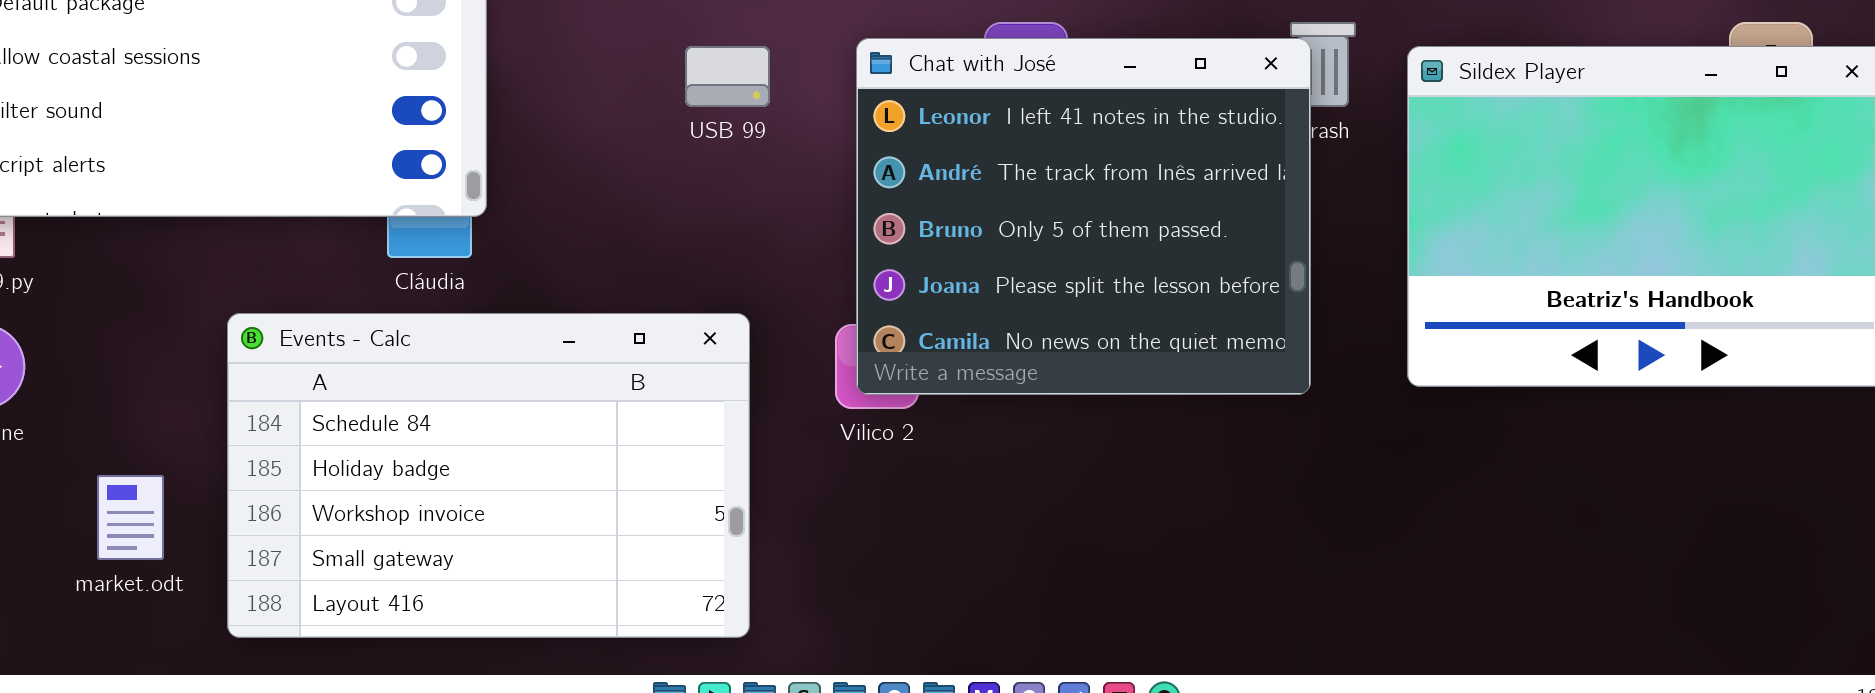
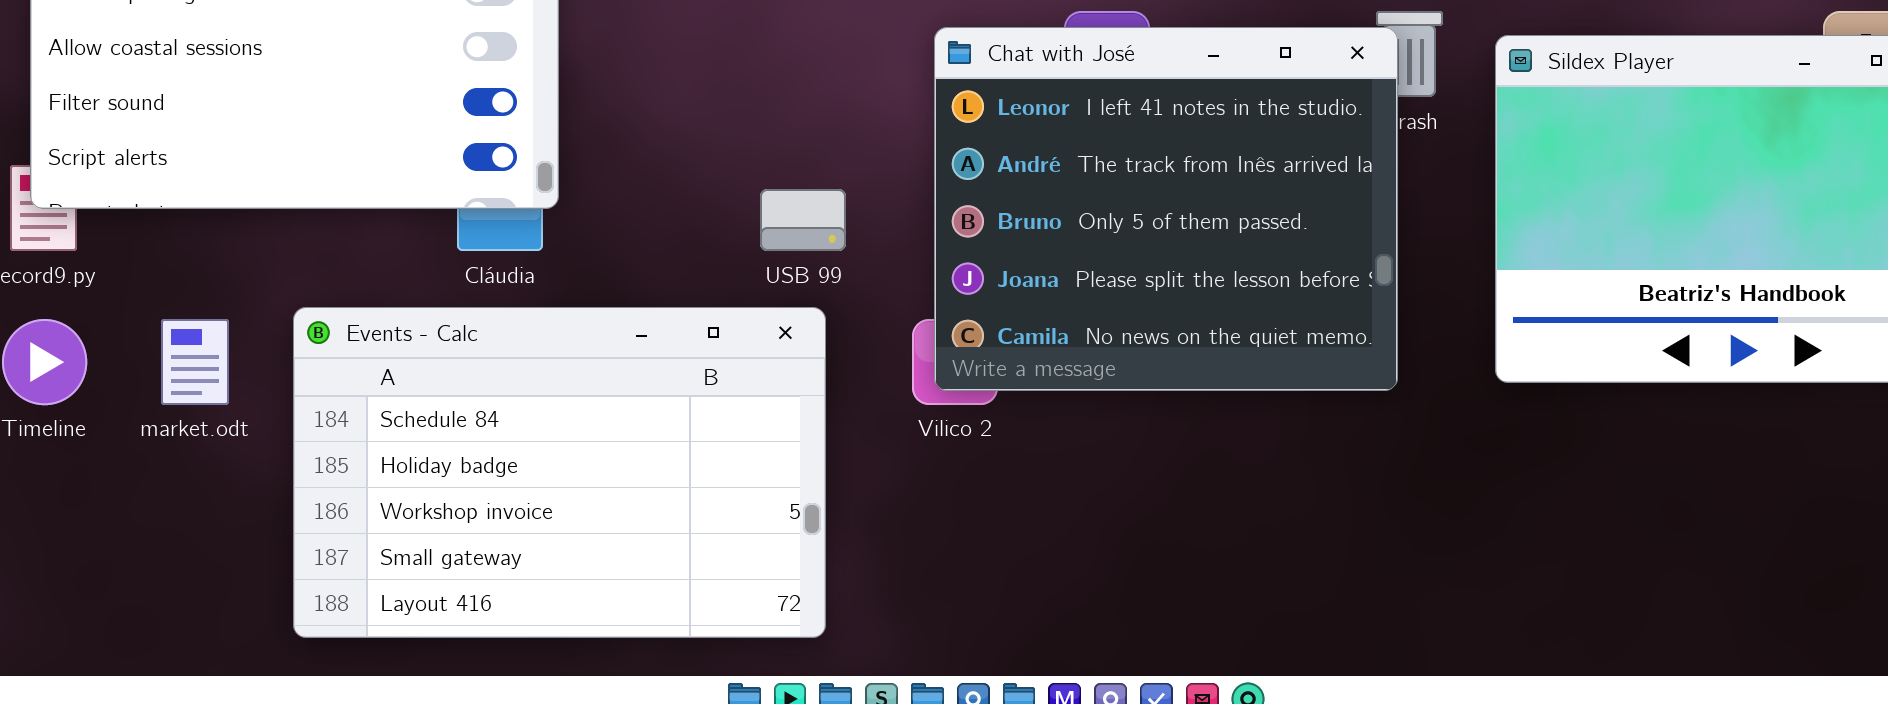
USB 99: [685,46,770,107] -> [760,189,846,251], moved
market.odt: [97,475,164,560] -> [161,319,229,405], moved

